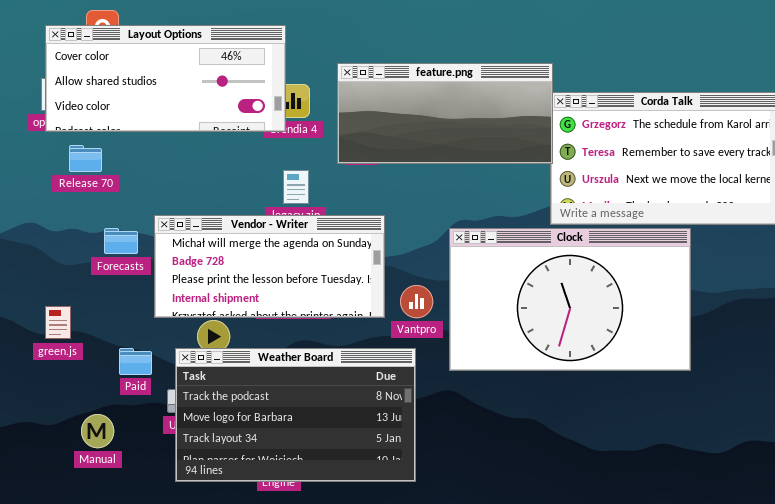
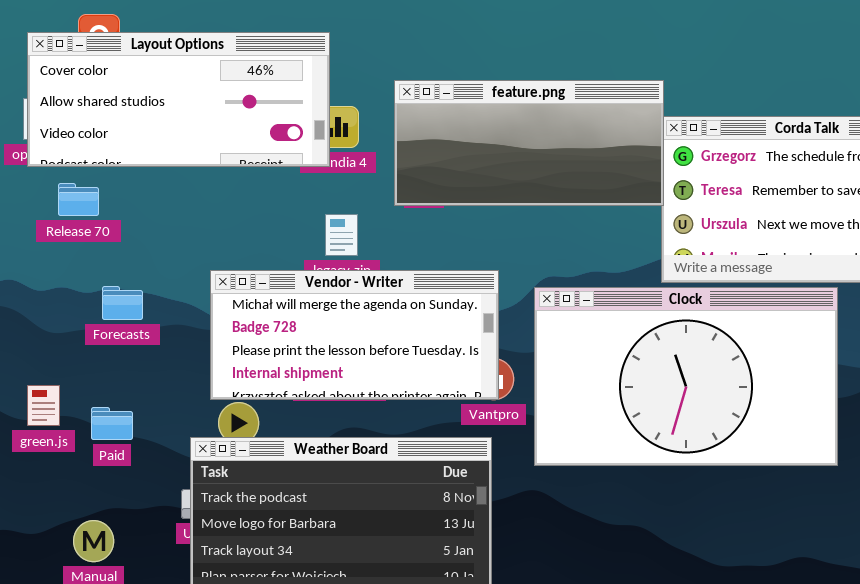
Vendor - Writer: [154,215,385,318] -> [210,270,499,400], moved
Paid: [119,348,152,375] -> [91,407,133,440], moved

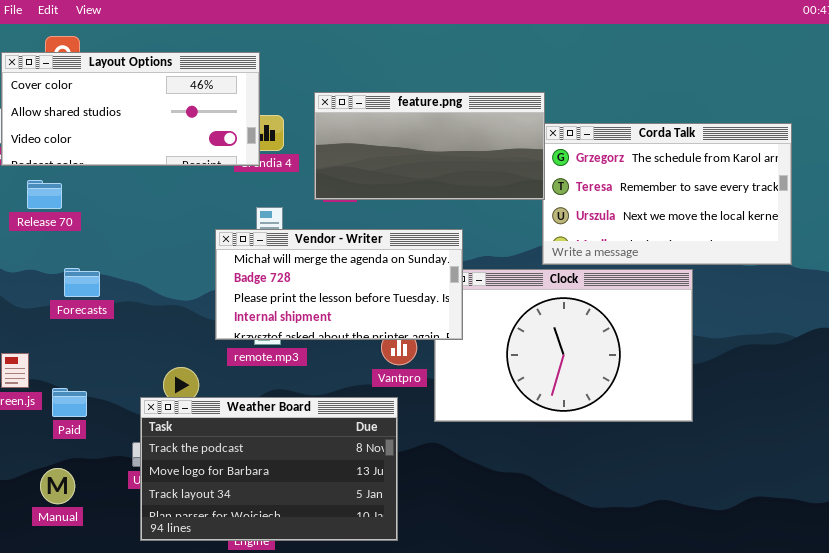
Vendor - Writer: [210,270,499,400] -> [215,229,463,340], moved
Paid: [91,407,133,440] -> [52,388,87,417], moved

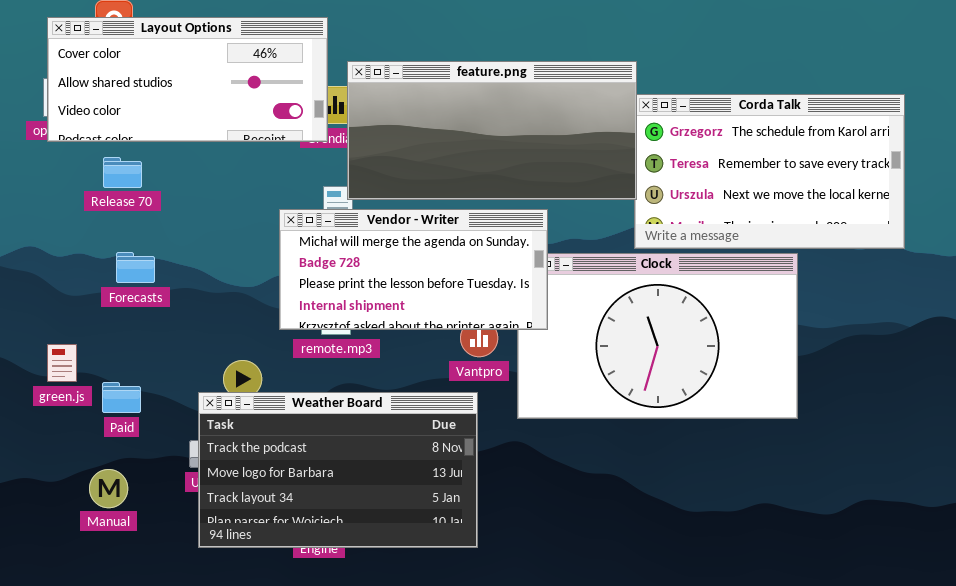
feature.png: [314,92,545,200] -> [347,61,637,200], resized
Release 70: [27,180,62,209] -> [103,157,142,188], moved

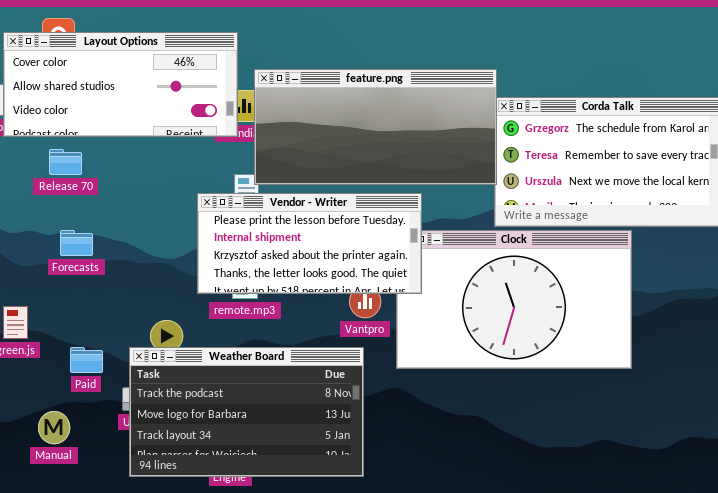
Vendor - Writer: [279,209,548,330] -> [197,193,422,294], scrolled down 2 rows
Paid: [102,382,141,413] -> [70,347,103,373], moved

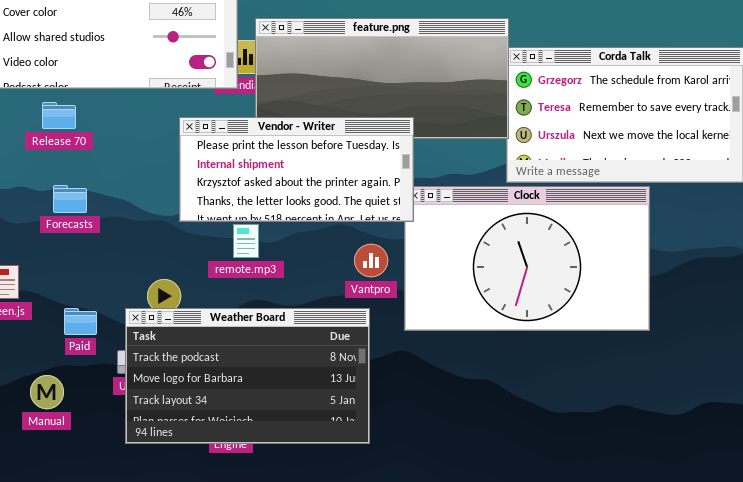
Vendor - Writer: [197,193,422,294] -> [179,117,414,222], moved

